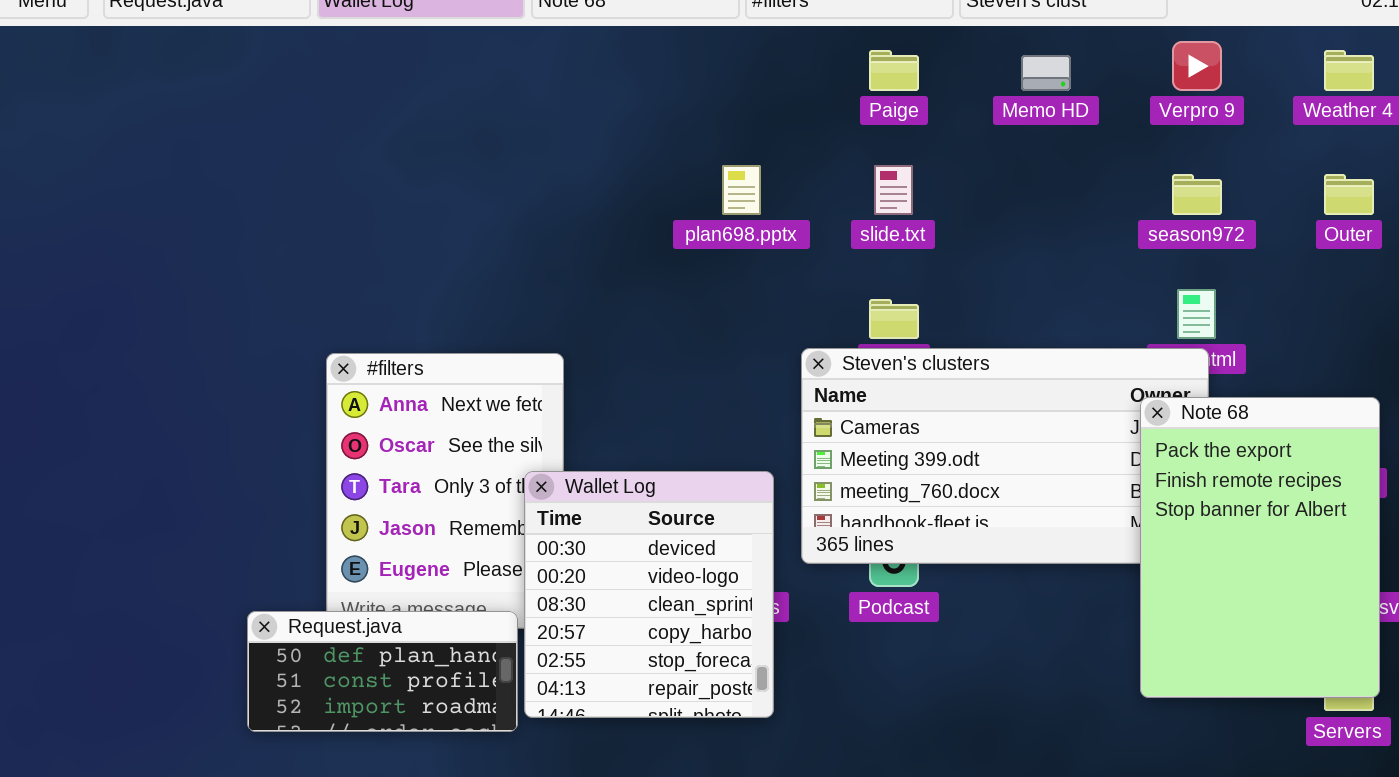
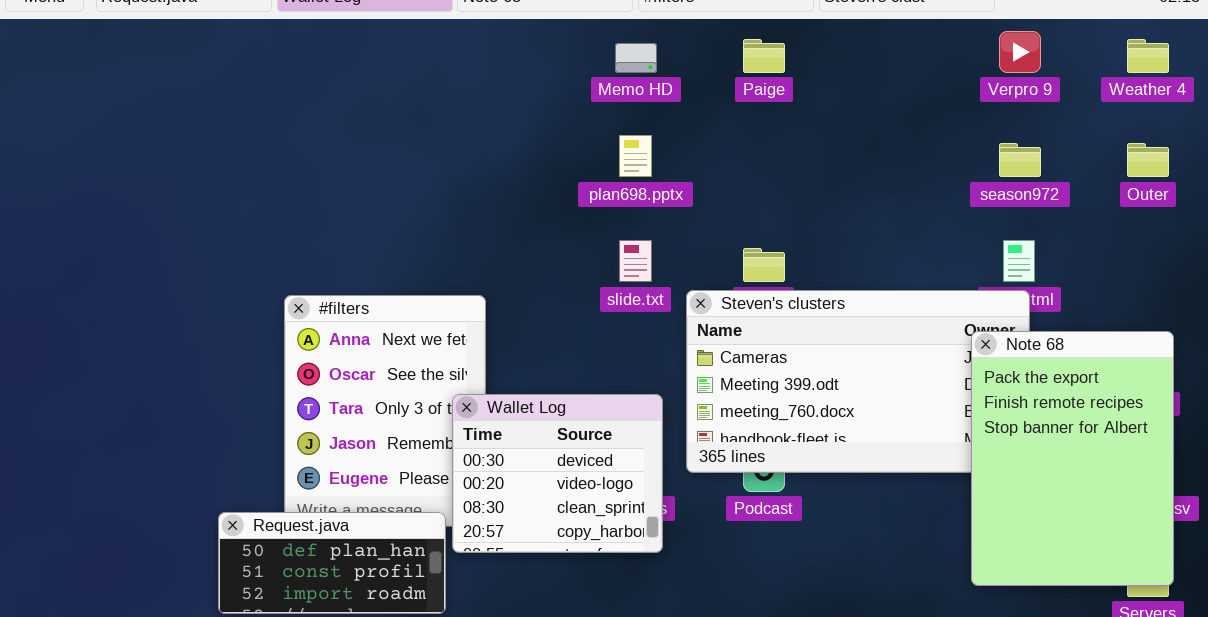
Memo HD: [1021,55,1071,91] -> [615,43,657,73], moved
slide.txt: [874,165,913,215] -> [619,240,652,282], moved
Wallet Log: [524,471,774,718] -> [452,394,663,553], resized

